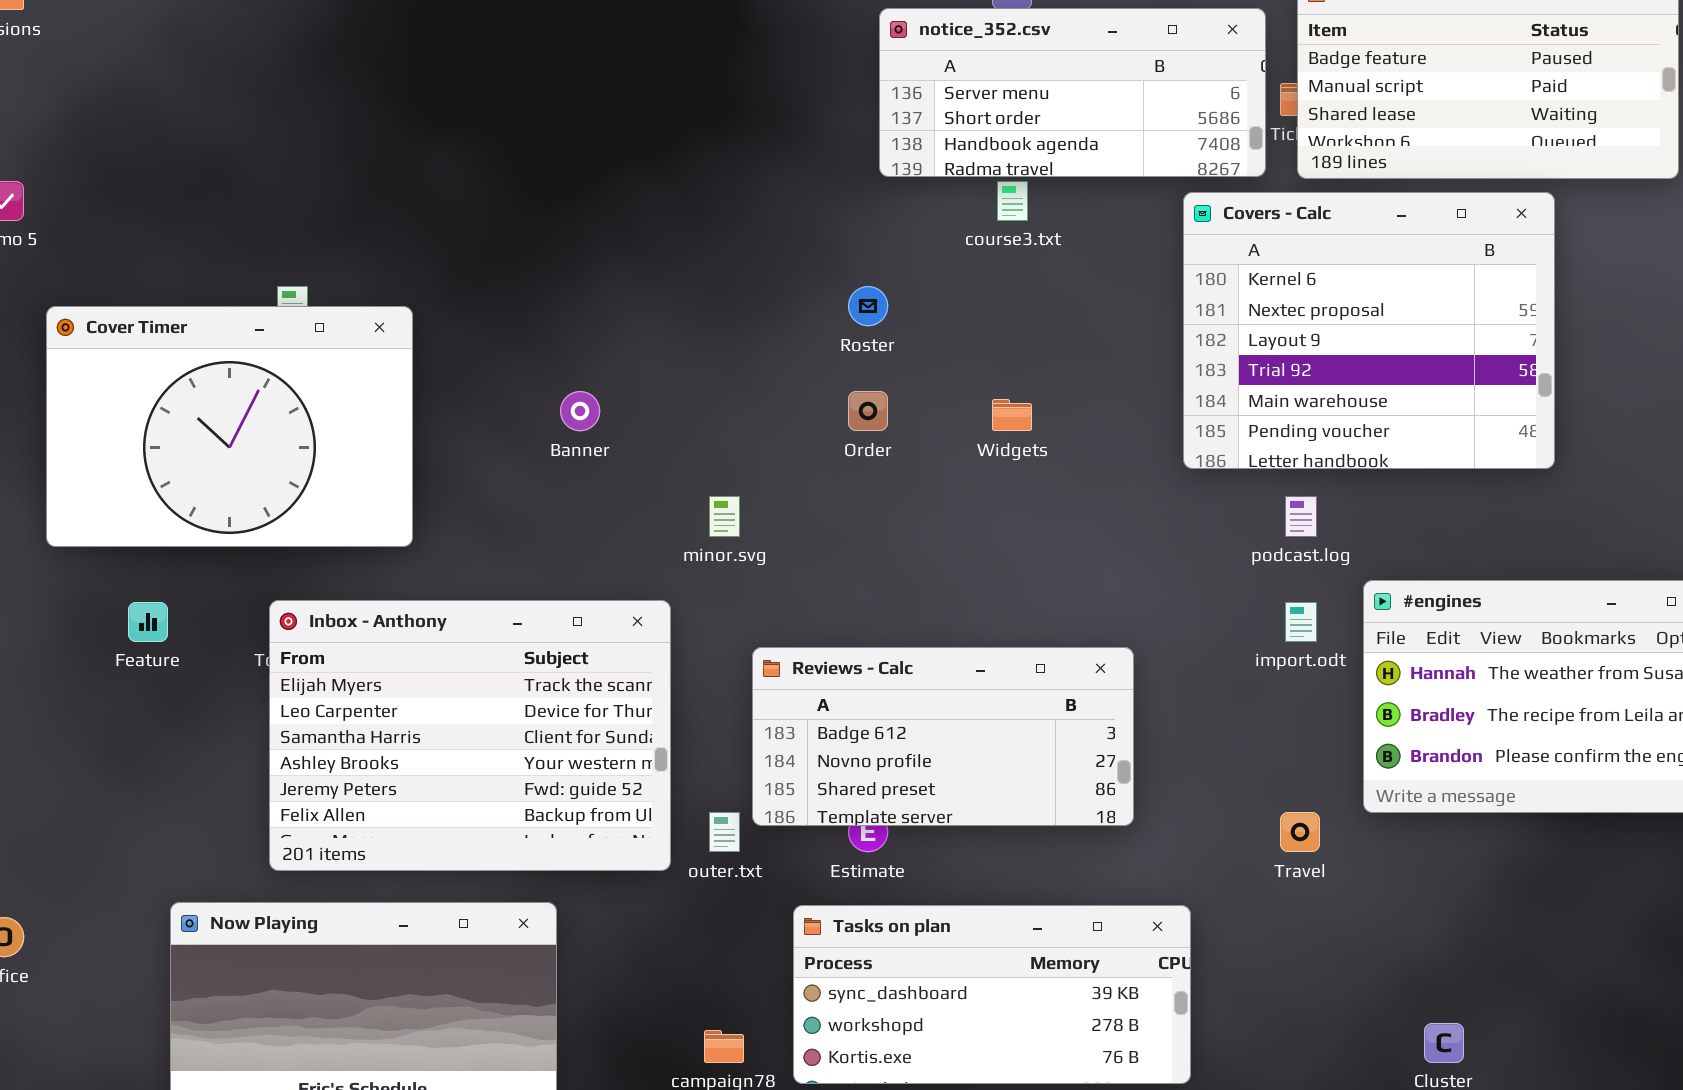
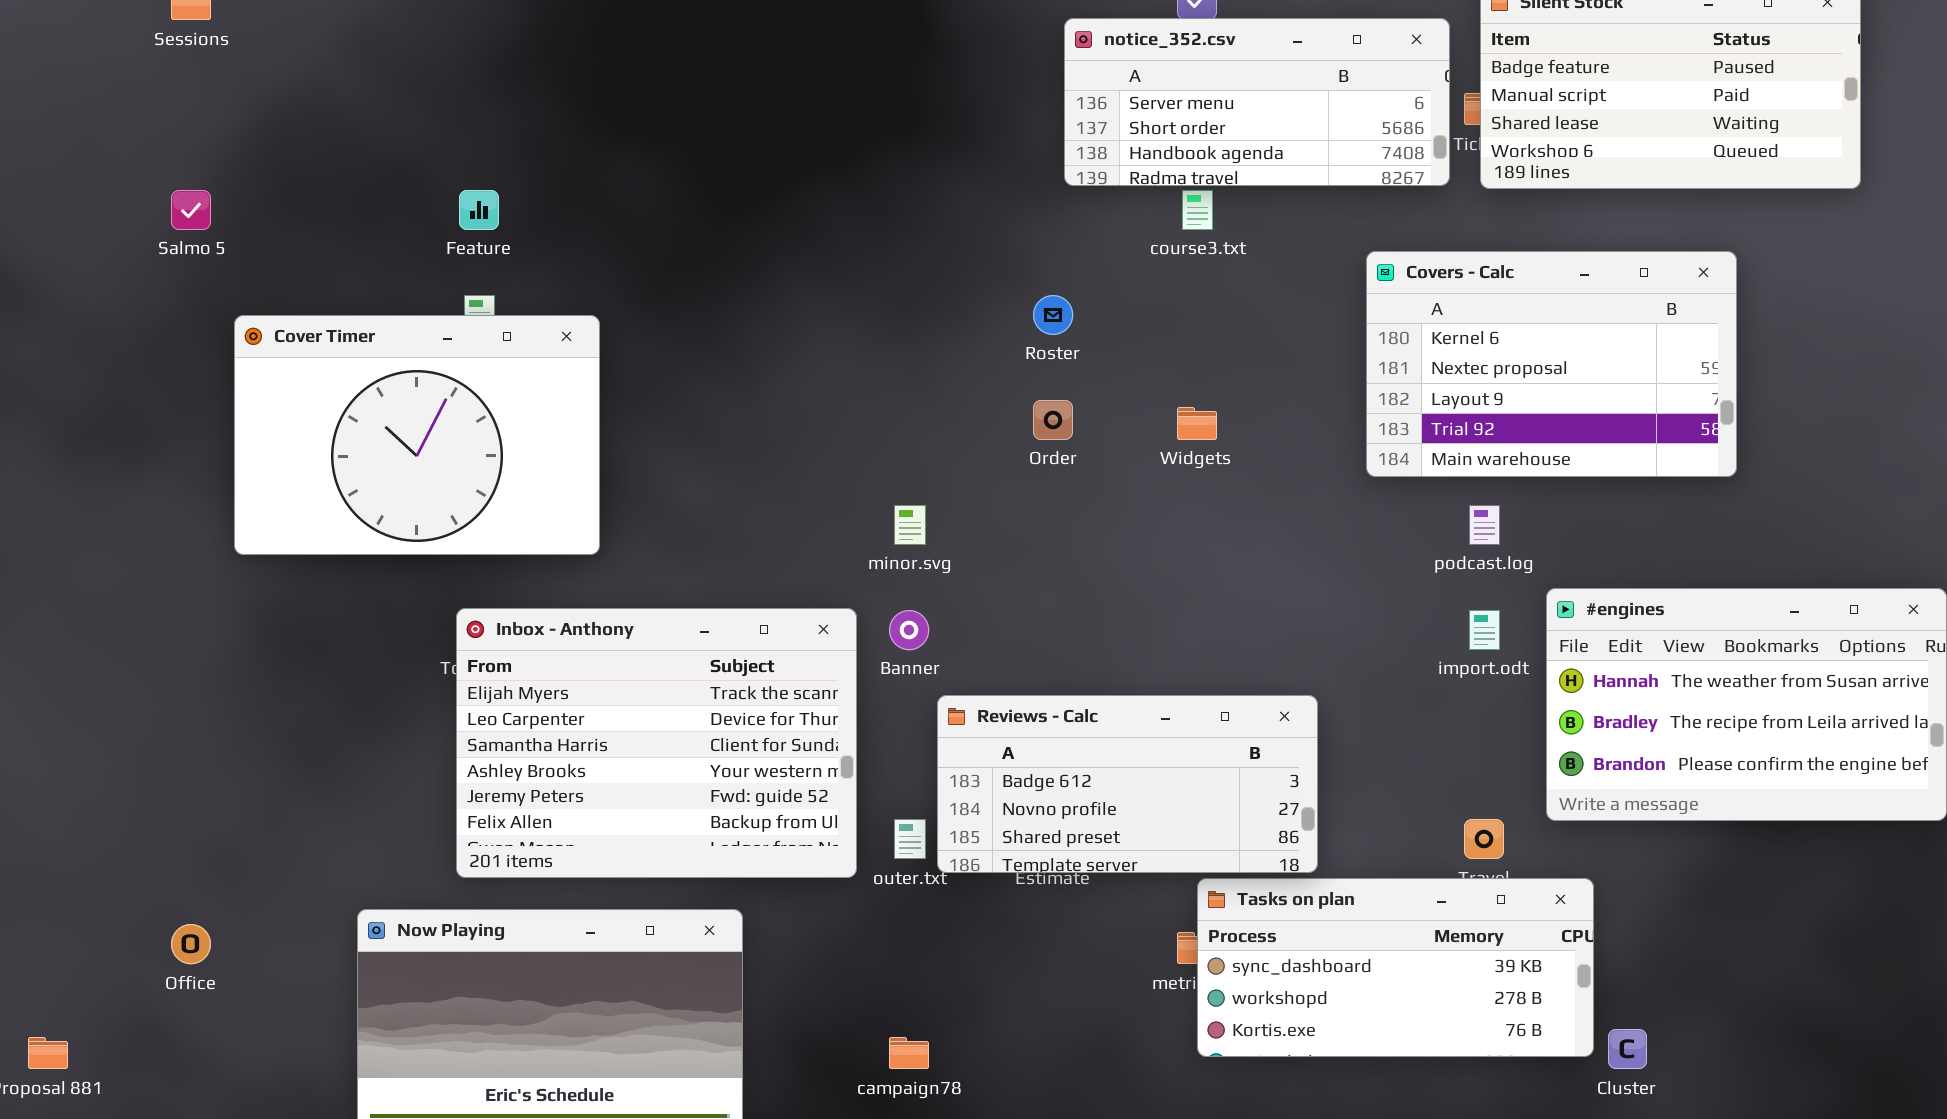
Covers - Calc: [1183,192,1555,469] -> [1366,251,1737,477], resized
Banner: [560,391,600,431] -> [889,610,929,650], moved
Feature: [128,602,168,642] -> [459,190,499,230], moved
Reviews - Calc: [752,647,1134,826] -> [937,695,1318,873], moved
Tasks on plan: [793,905,1191,1084] -> [1197,878,1594,1057], moved

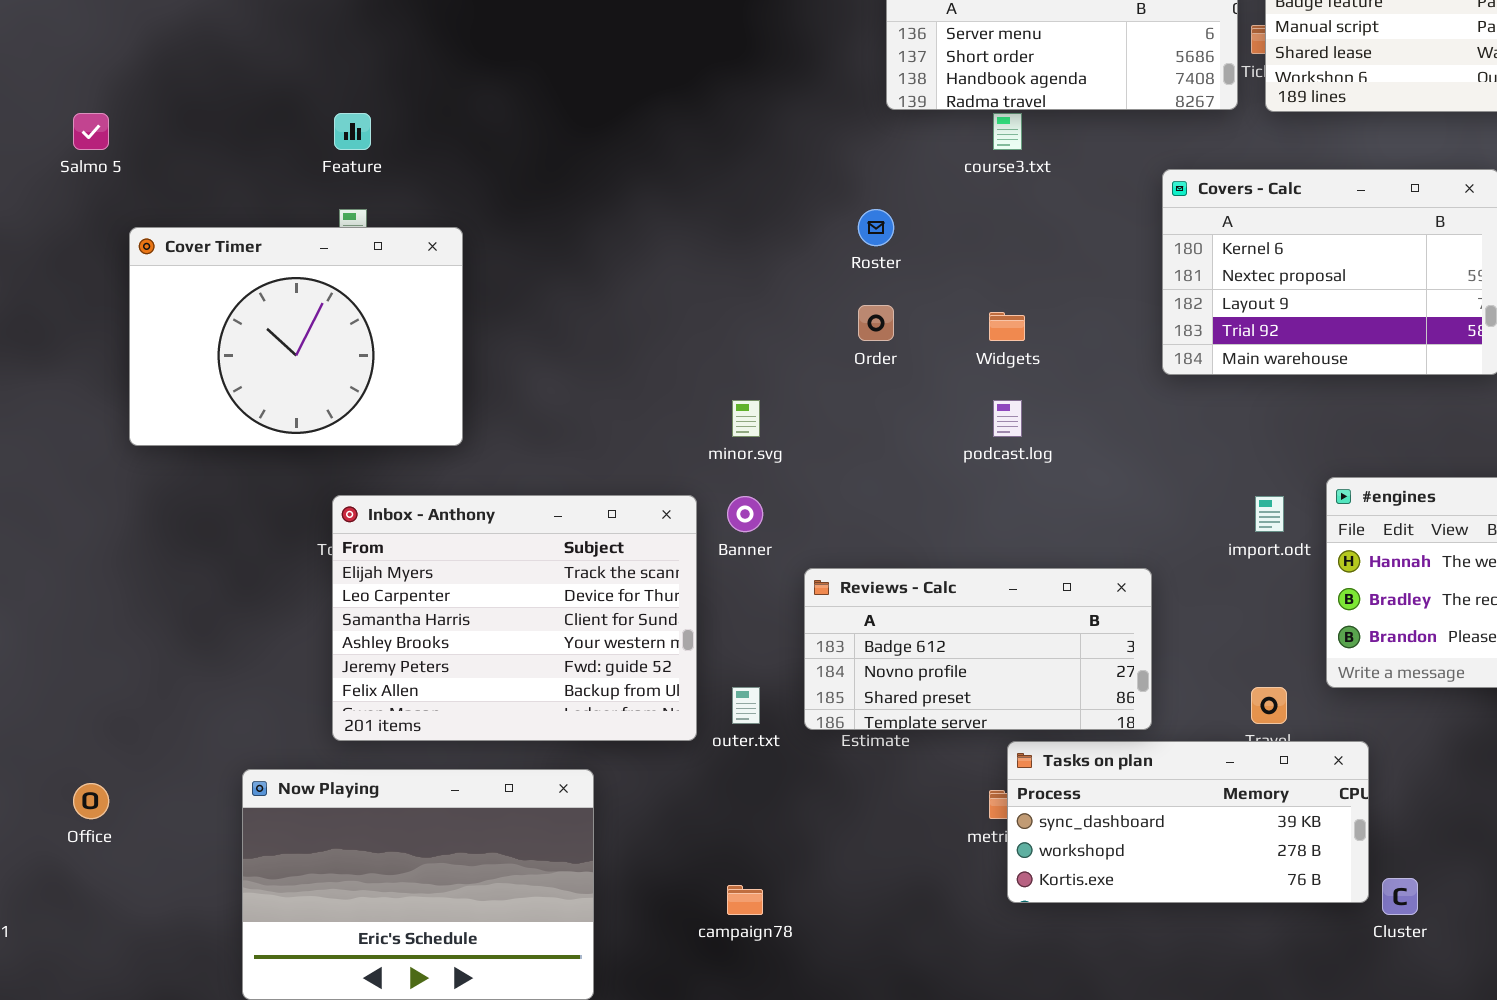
podcast.log: [1469,505,1500,545] -> [993,400,1022,437], moved
Reviews - Calc: [937,695,1318,873] -> [804,568,1152,730], moved

